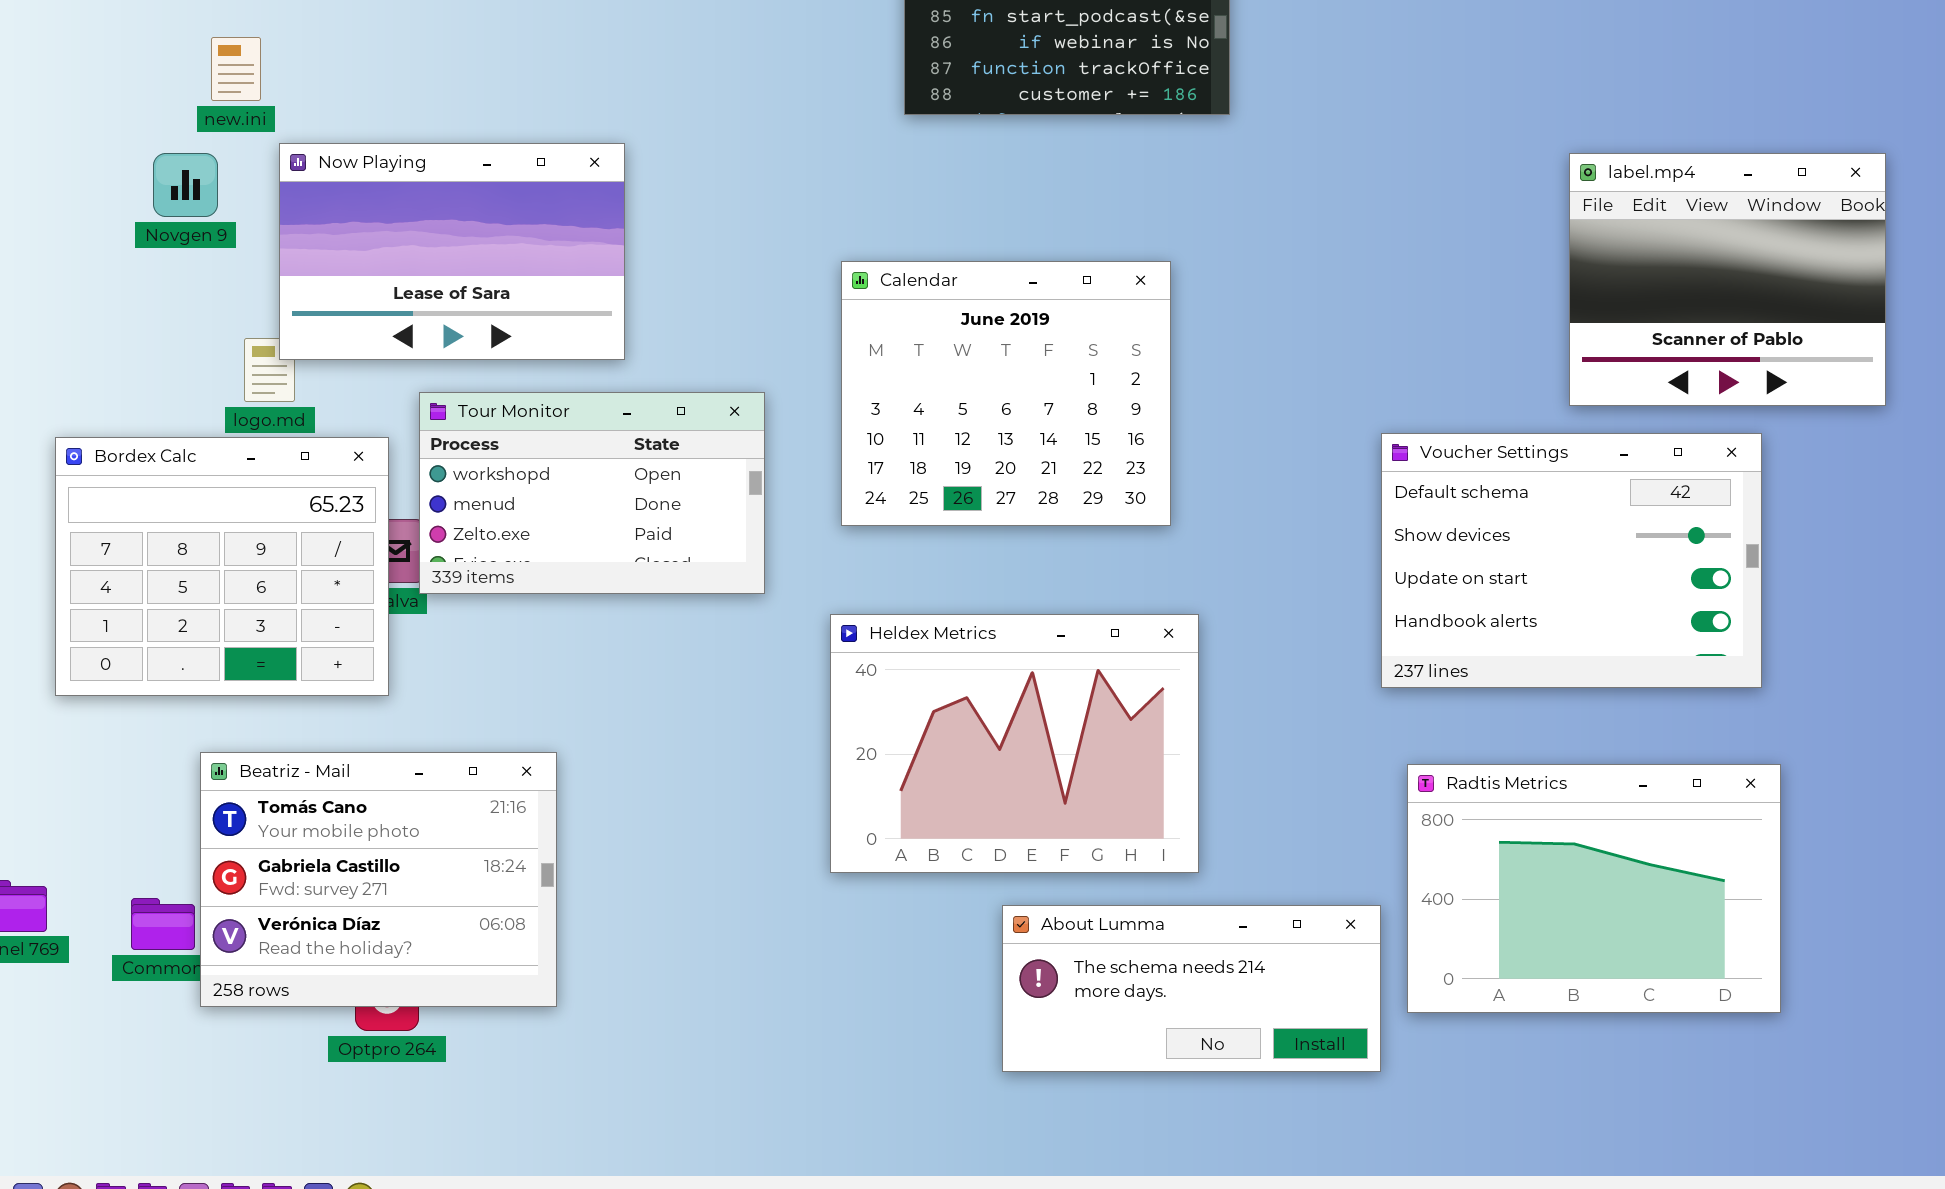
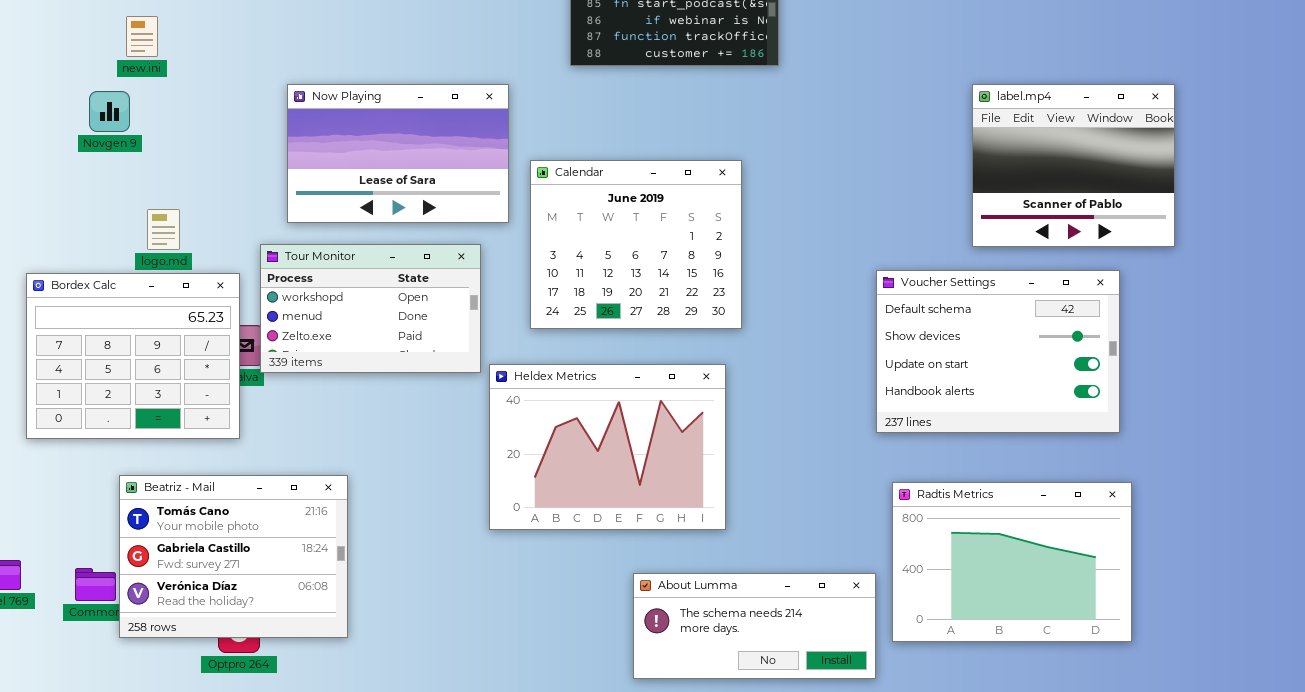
Now Playing: [279,143,625,360] -> [287,84,509,223], moved
label.mp4: [1569,153,1886,406] -> [972,84,1175,247], moved
Heldex Metrics: [830,614,1199,873] -> [489,364,726,530], moved

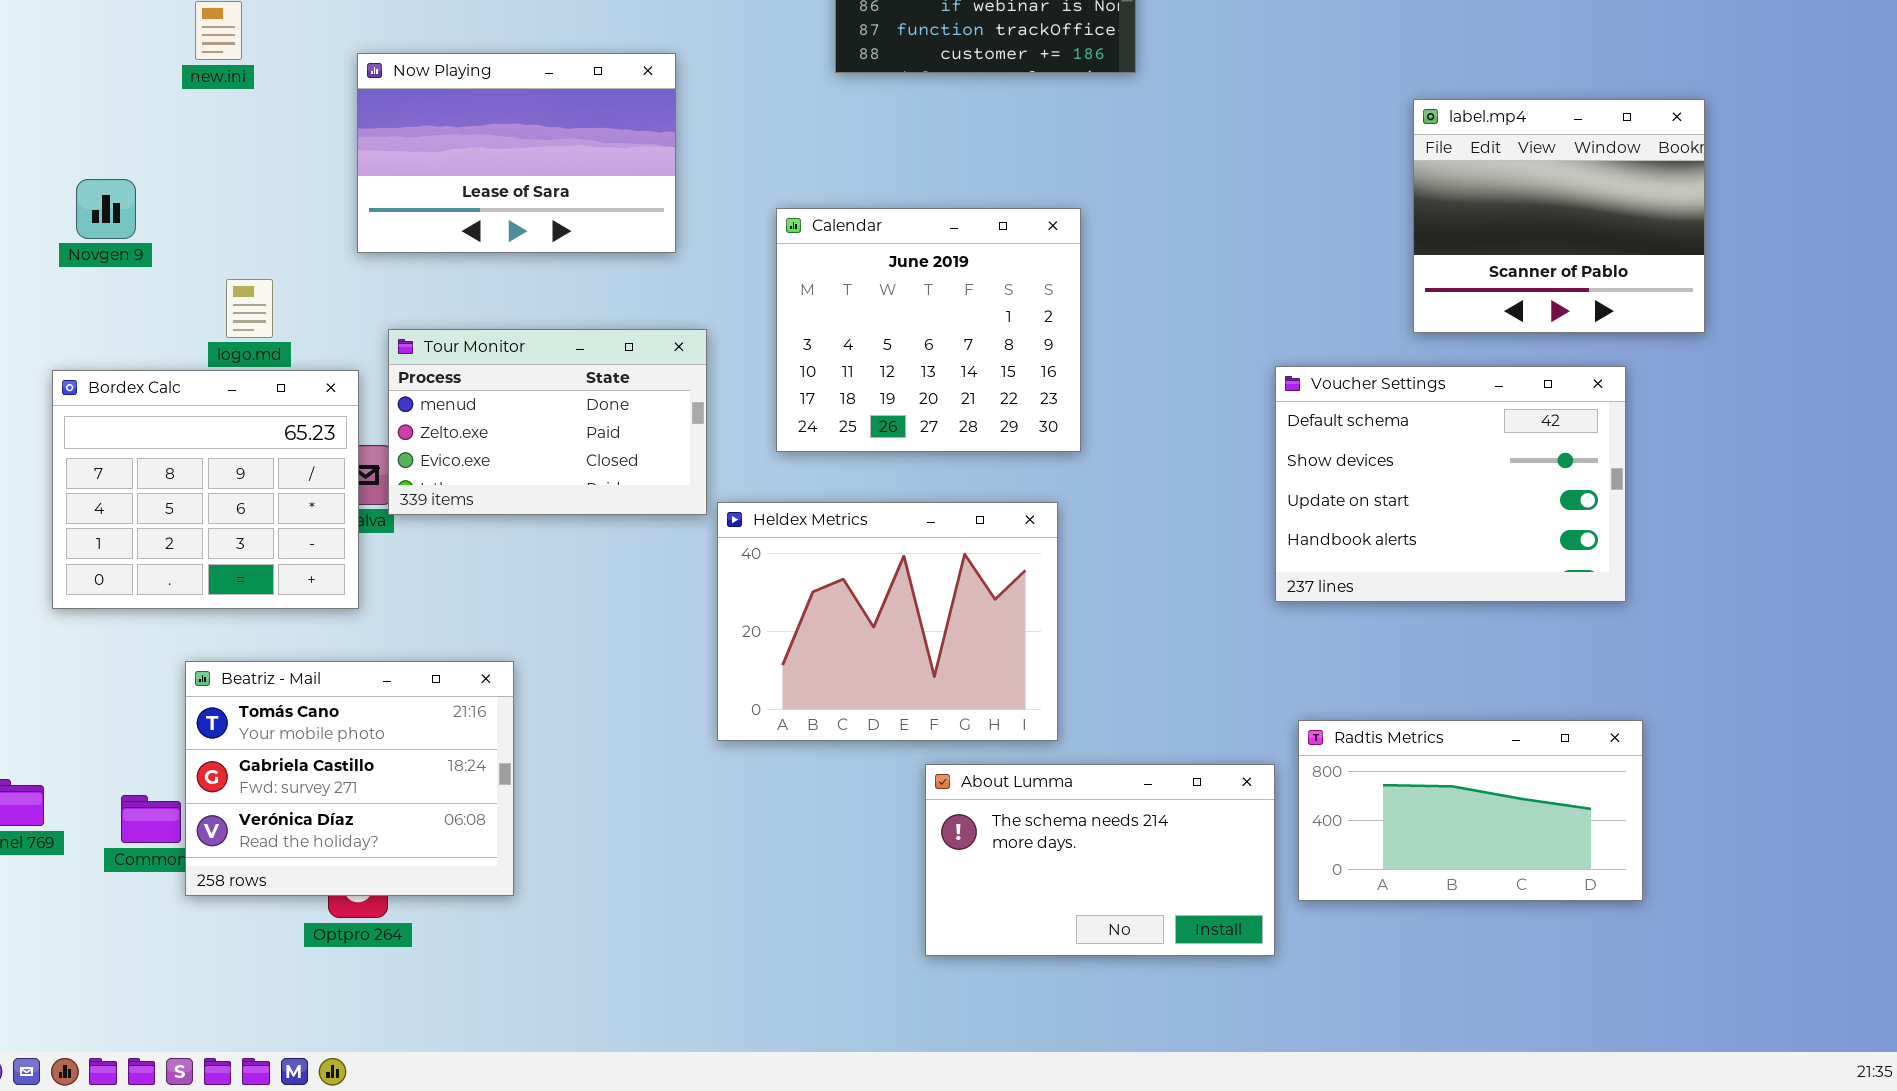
Now Playing: [287,84,509,223] -> [357,53,676,253], moved
Novgen 9: [89,91,130,132] -> [76,179,136,239], moved
Tour Monitor: [260,244,481,373] -> [388,329,707,515], scrolled down 1 row
Radtis Metrics: [892,482,1132,642] -> [1298,720,1643,901], resized
About Lumma: [633,573,876,679] -> [925,764,1275,956], resized

